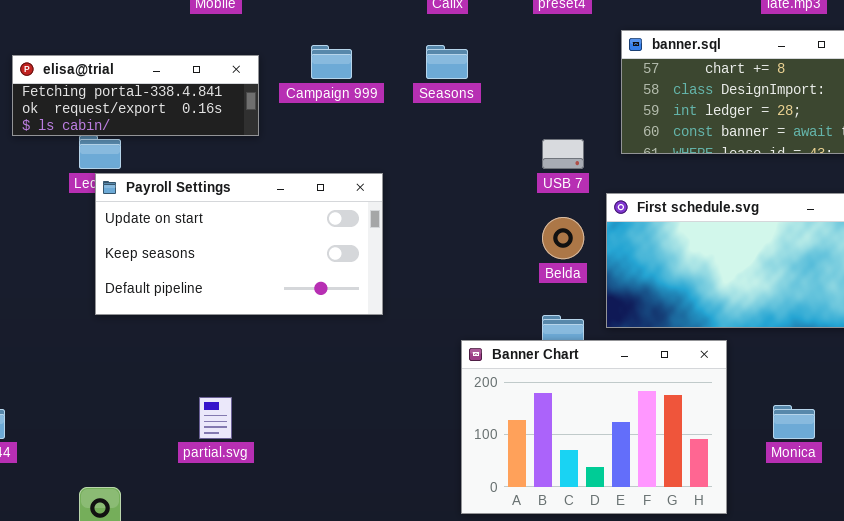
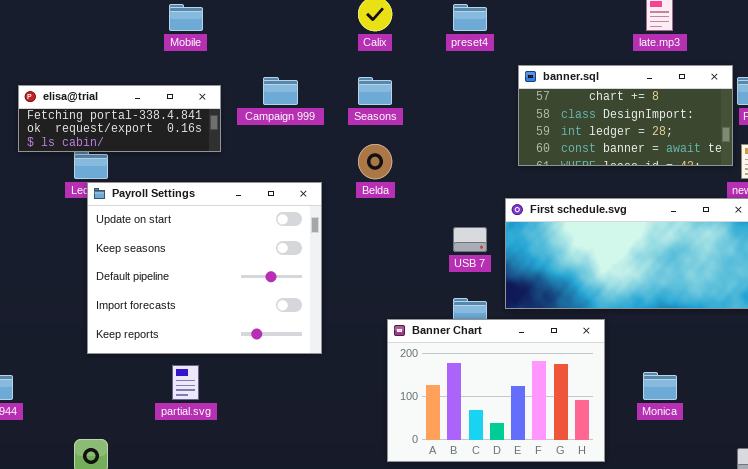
USB 7: [542,139,584,169] -> [453,227,487,252], moved
Payroll Settings: [95,173,383,315] -> [87,182,322,354], resized
Belda: [542,217,584,259] -> [358,144,392,179], moved

